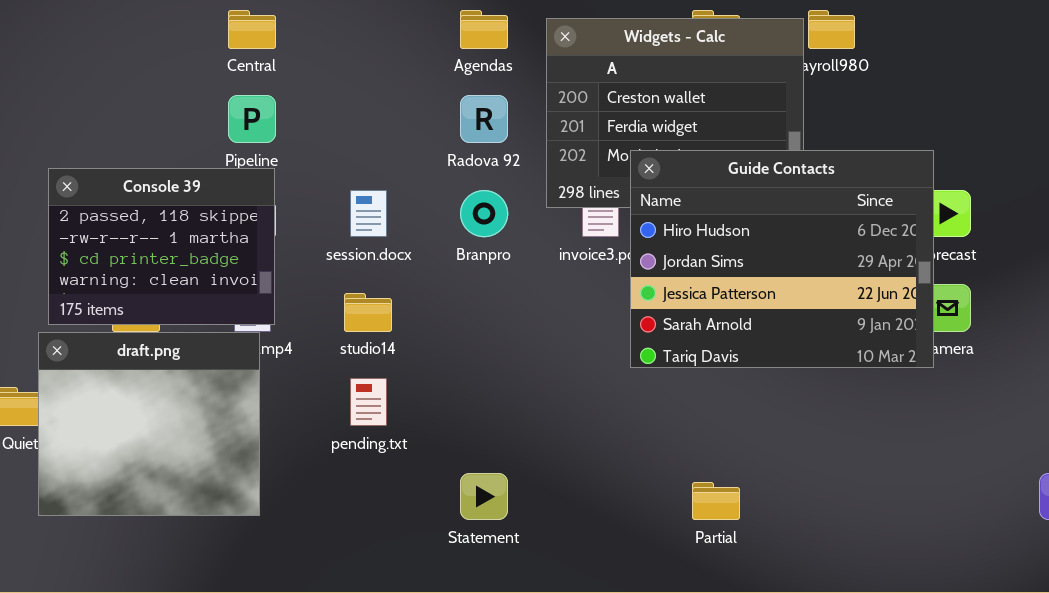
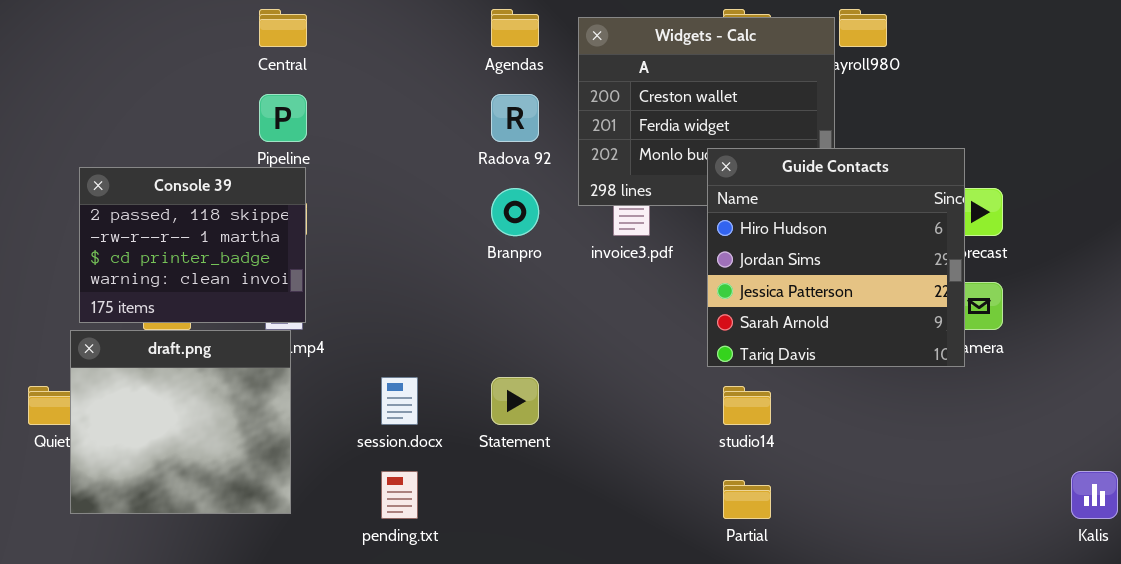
Guide Contacts: [630,150,934,368] -> [707,148,965,367], resized
session.docx: [350,190,387,237] -> [381,377,418,425], moved
studio14: [344,293,392,332] -> [723,386,771,425], moved
pending.txt: [350,378,387,426] -> [381,471,418,519], moved
Statement: [460,473,508,520] -> [491,377,539,425], moved

